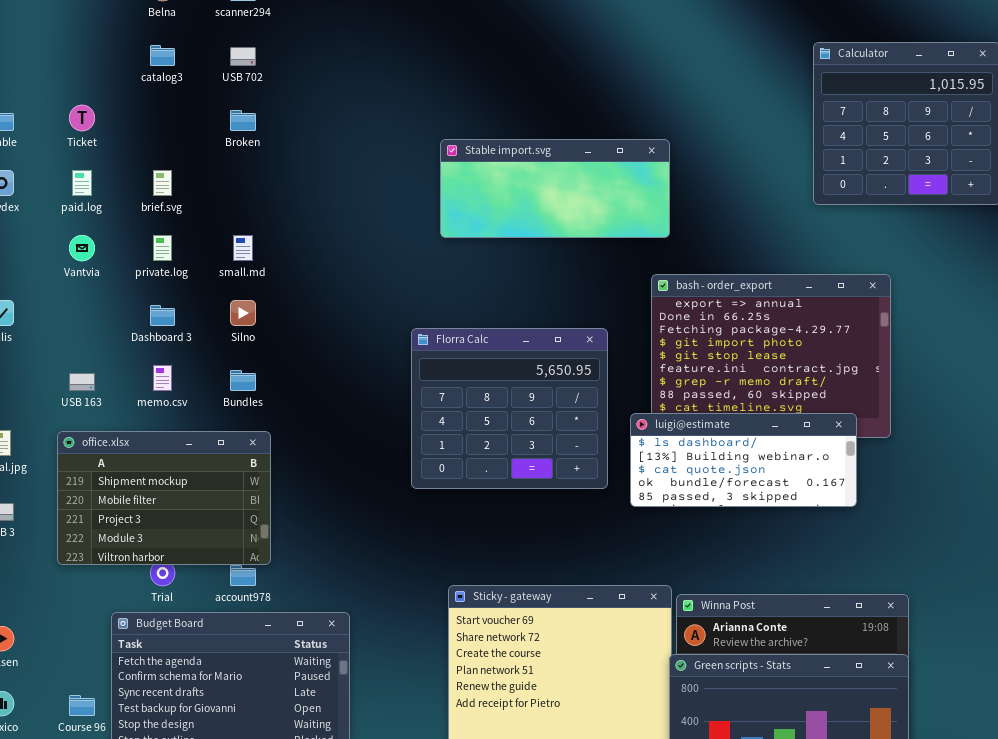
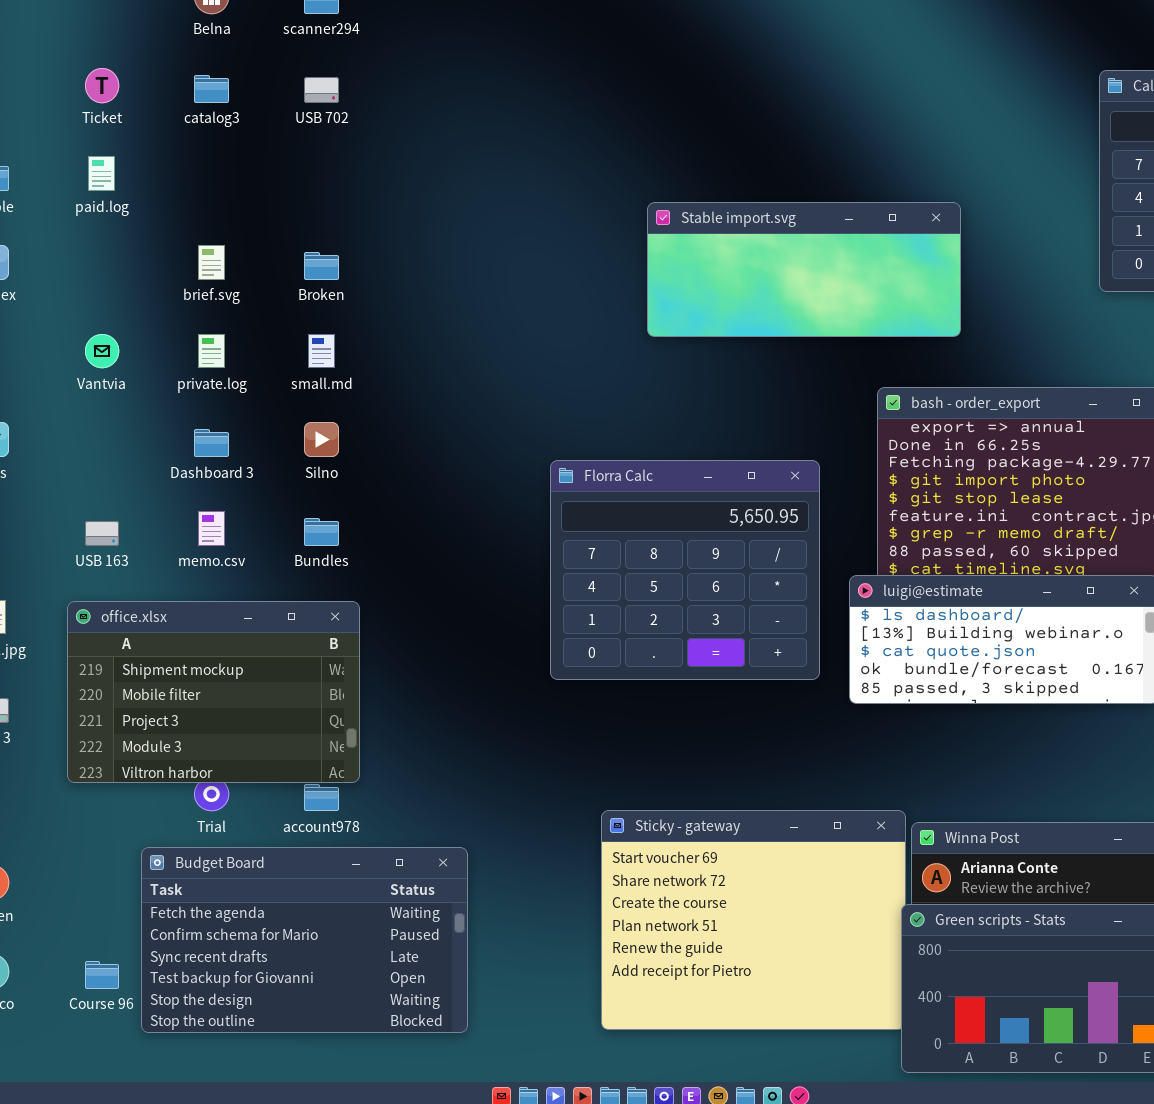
Ticket: [69,105,95,131] -> [85,68,119,103], moved
Broken: [230,110,256,131] -> [304,252,339,280], moved
Stable import.svg: [440,139,670,238] -> [647,202,961,337], moved
paid.log: [72,170,92,196] -> [88,156,115,191], moved

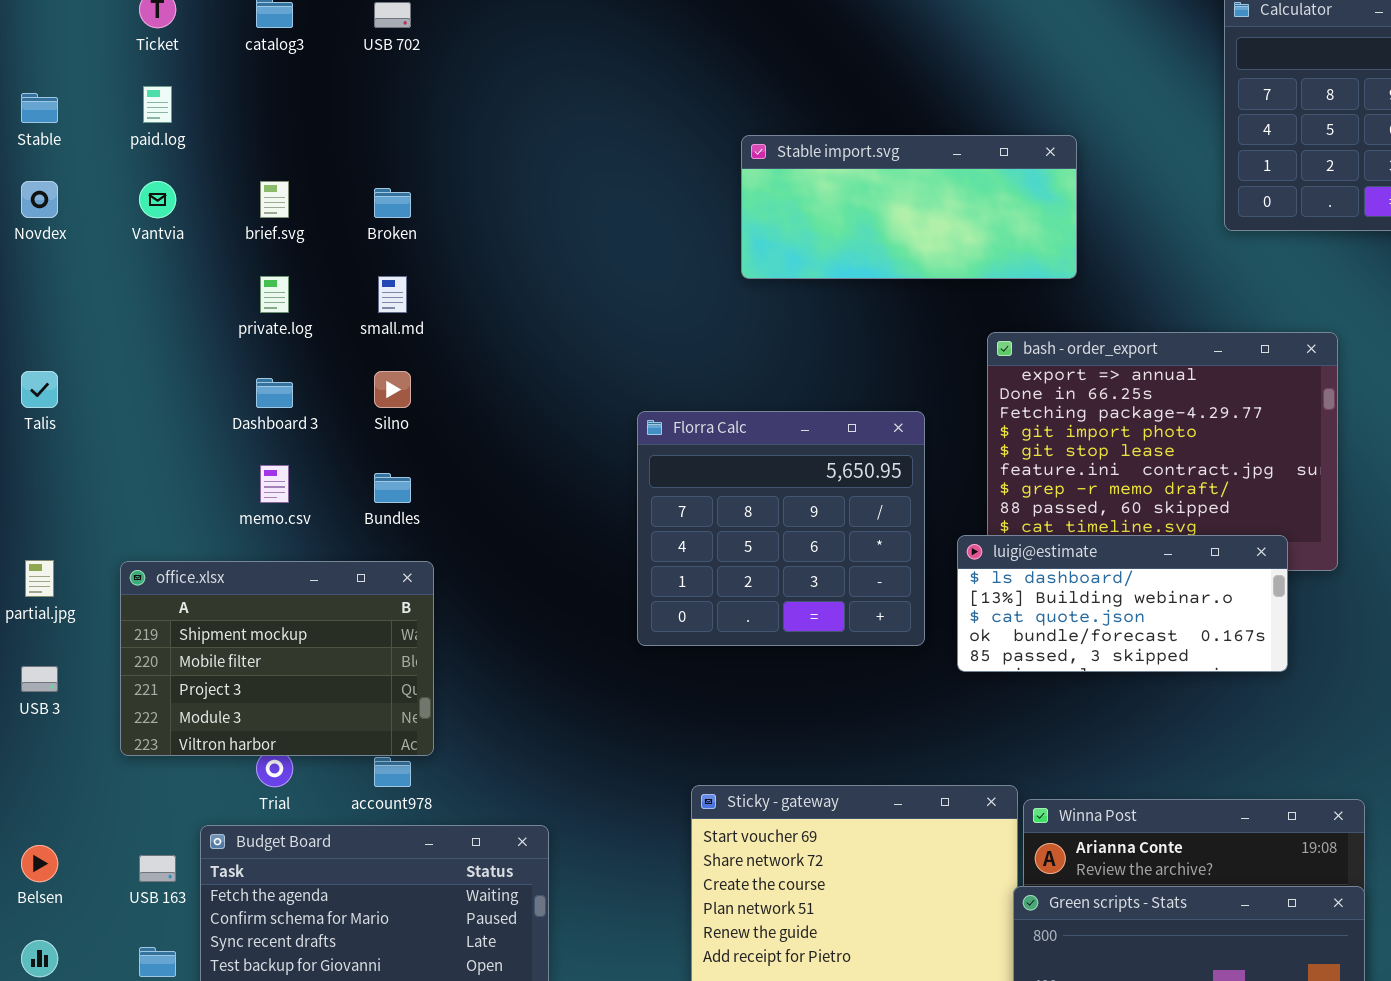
Vantvia: [85,334,119,368] -> [139,181,176,218], moved
USB 163: [85,521,119,546] -> [139,855,176,882], moved

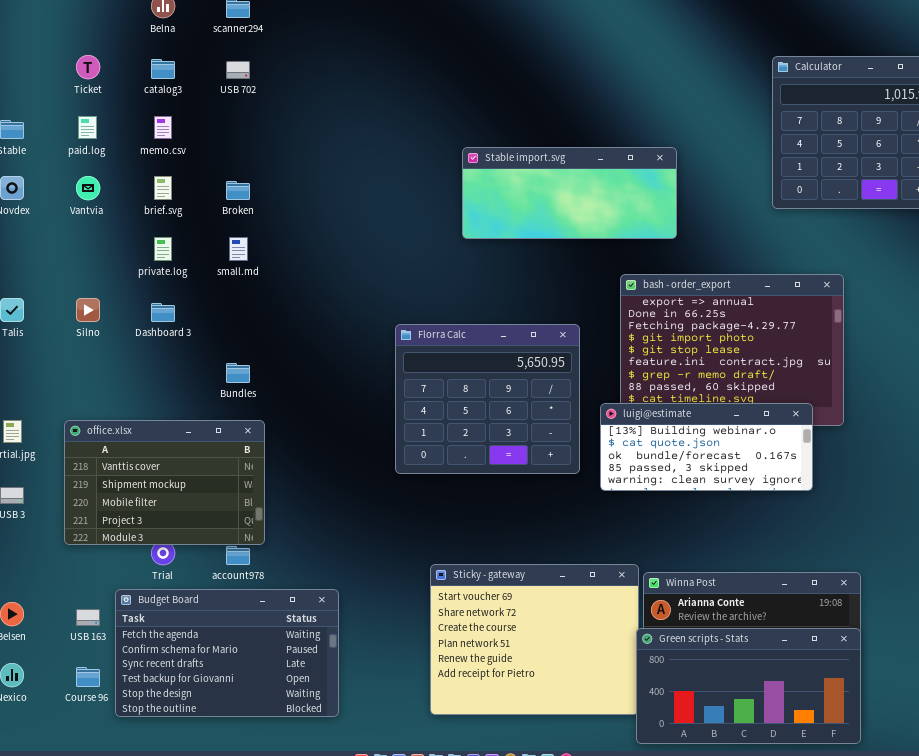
Silno: [374,371,411,408] -> [76,298,100,322], moved
memo.csv: [260,465,289,503] -> [154,116,172,139], moved
luigi@estimate: [957,535,1288,672] -> [600,403,813,491], scrolled down 1 row
office.xlsx: [120,561,434,756] -> [64,420,265,545], scrolled up 1 row

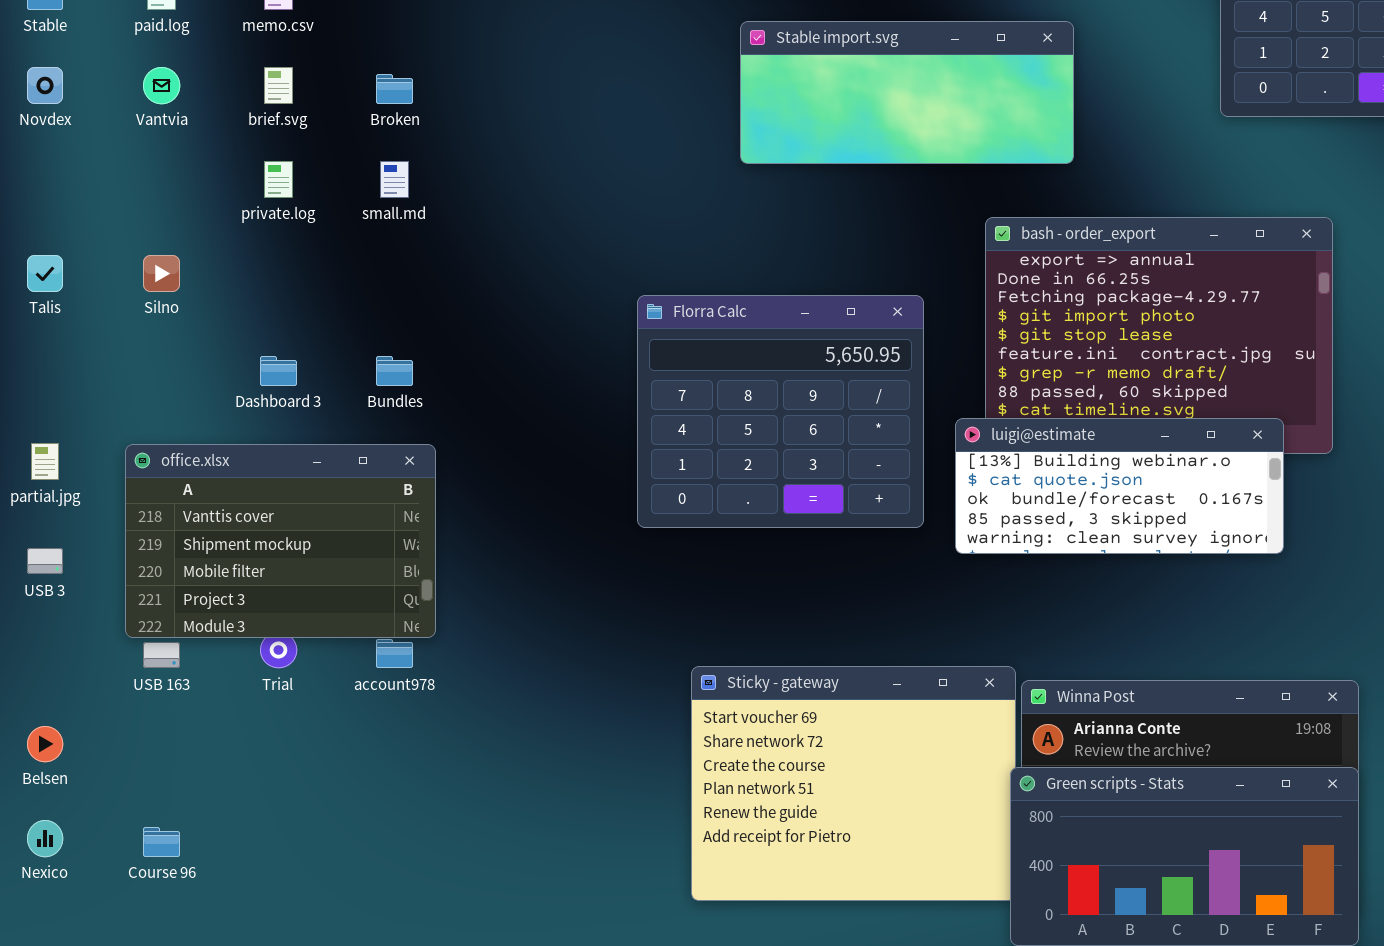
Dashboard 3: [151,303,175,322] -> [260,356,297,386], moved
Budget Board: [115,589,339,717] -> none, closed
USB 163: [76,609,100,626] -> [143,642,180,668], moved

